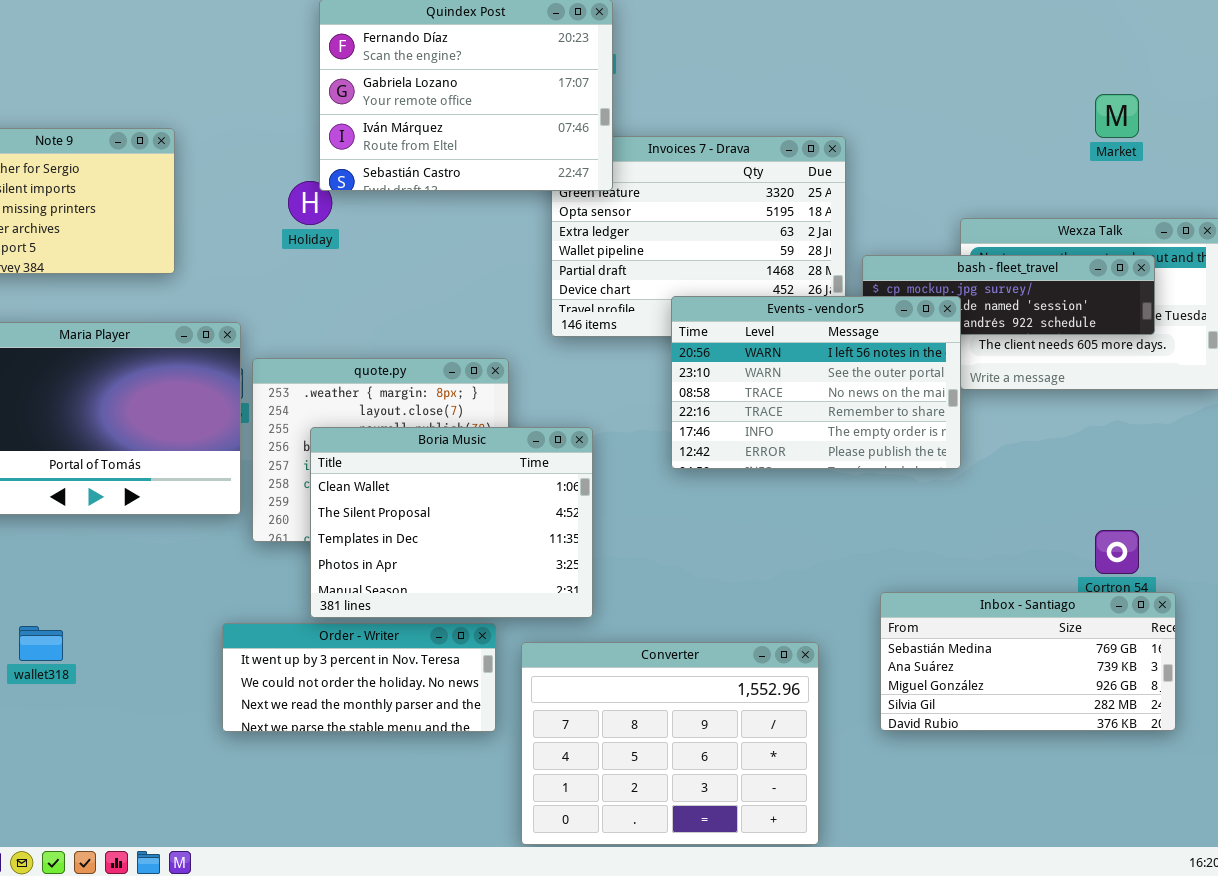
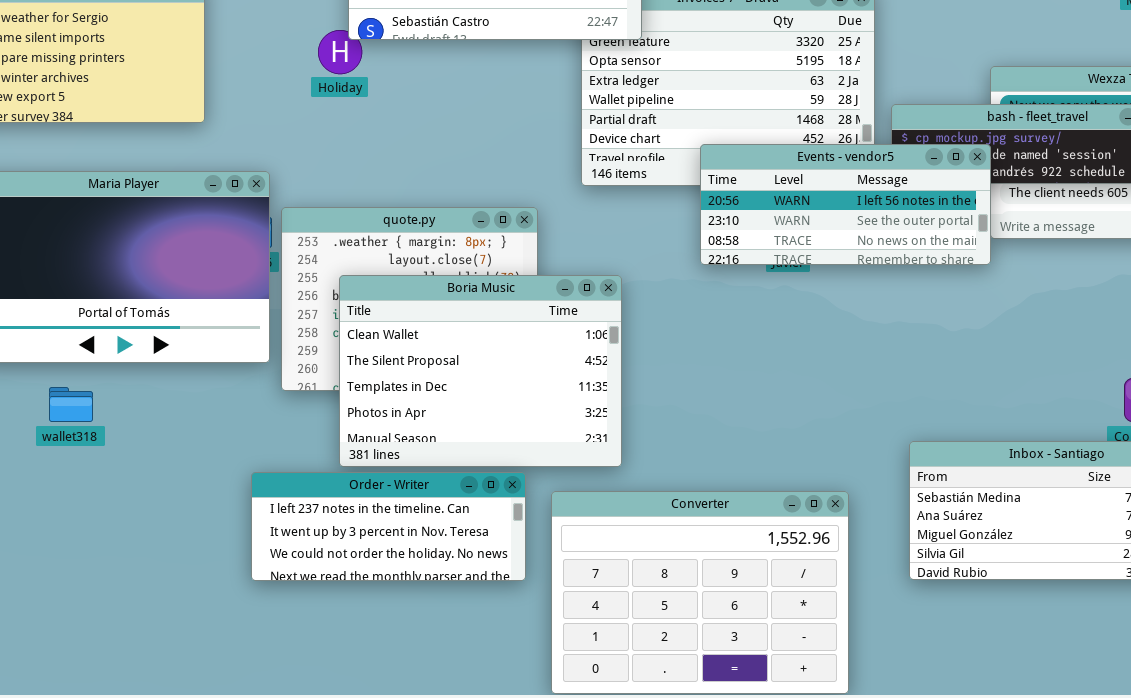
Events - vendor5: [671,296,961,469] -> [700,144,991,265], resized
Order - Writer: [222,623,496,732] -> [251,472,526,581], scrolled up 1 row
wallet318: [19,626,63,661] -> [49,387,93,422], moved

